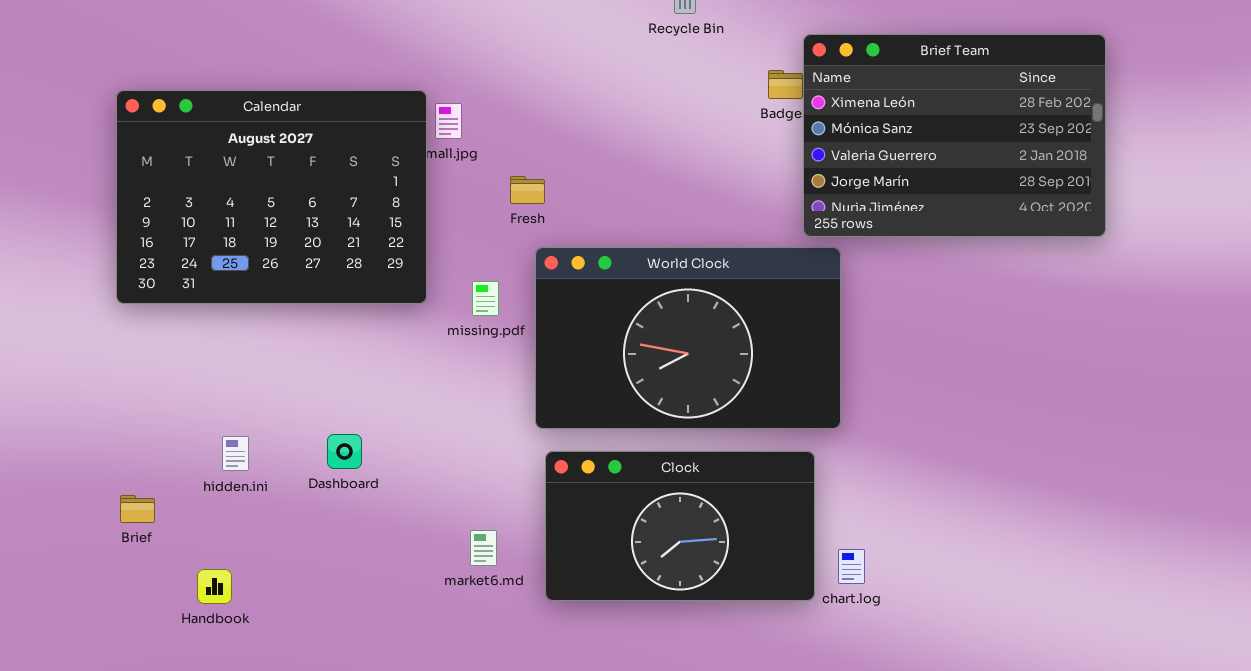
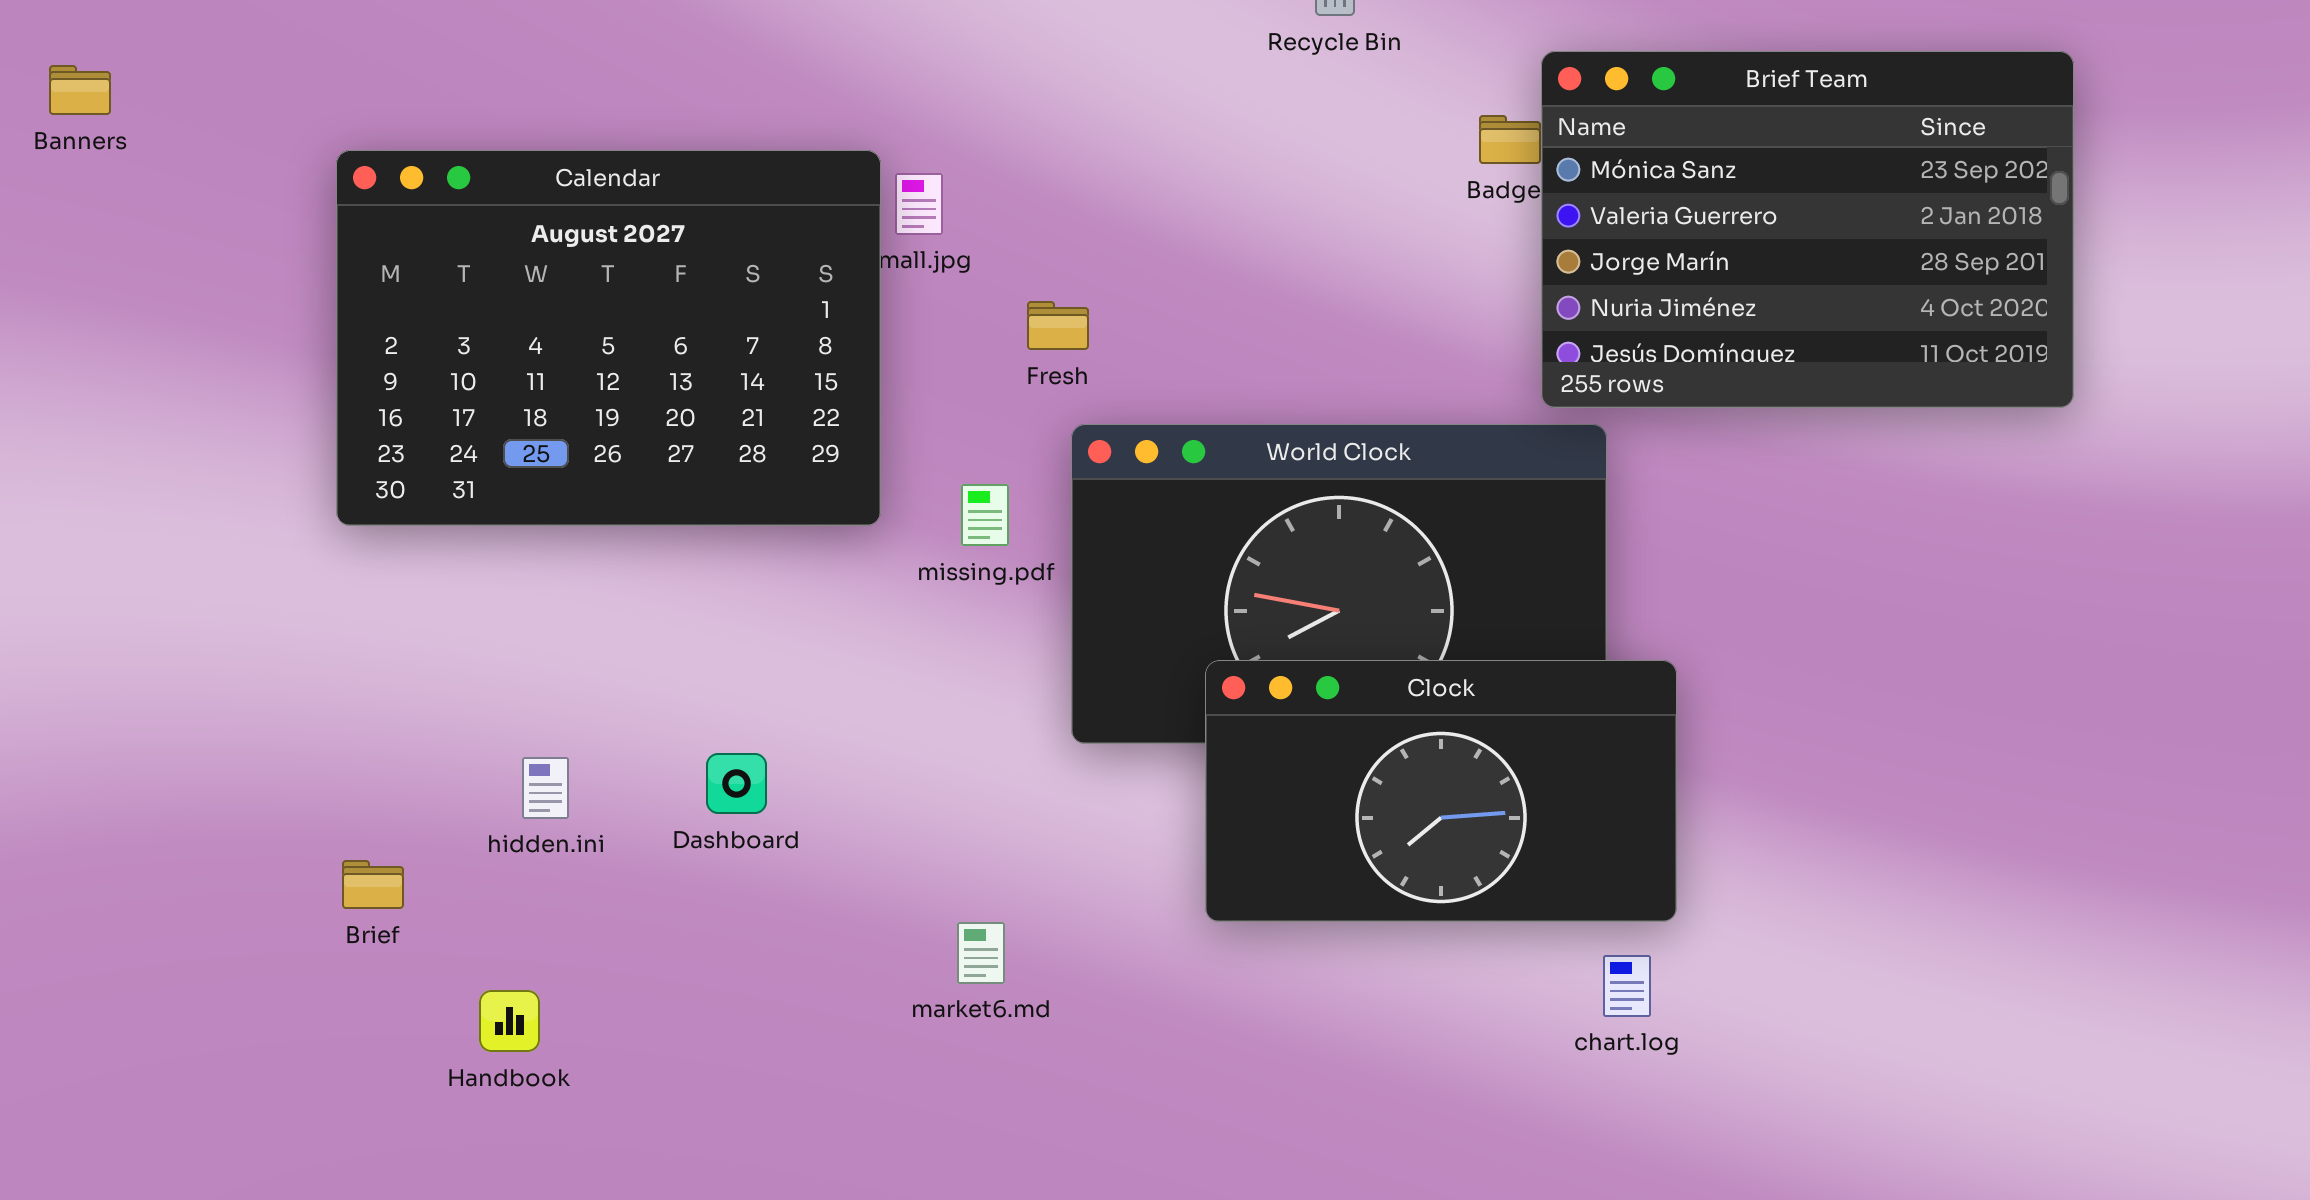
Brief Team: [803,34,1106,237] -> [1541,51,2074,408], scrolled down 1 row
Clock: [545,451,815,601] -> [1205,660,1677,922], moved

